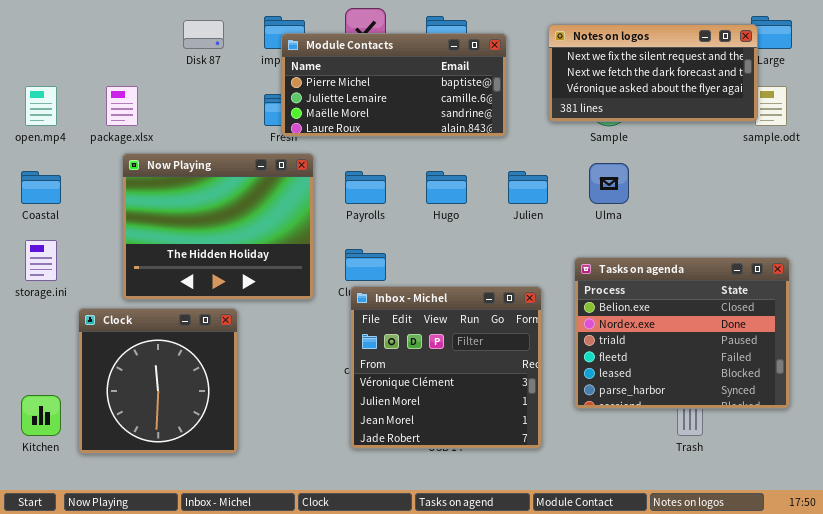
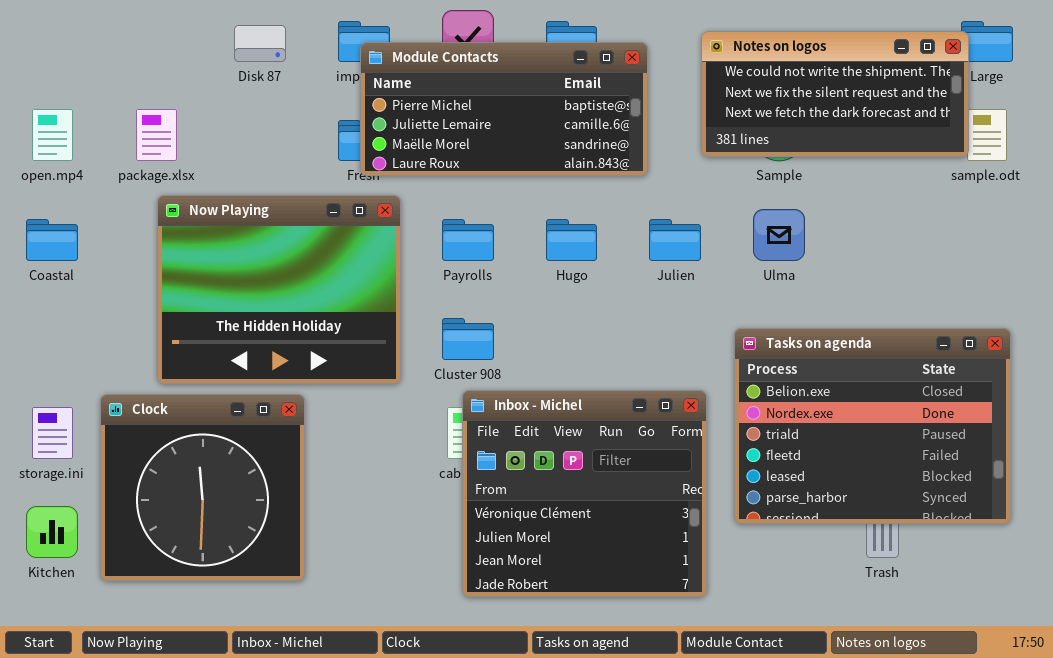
Notes on logos: [548,24,758,122] -> [701,31,969,157], scrolled up 1 row
storage.ini: [25,240,57,281] -> [32,407,73,459], moved
Inbox - Michel: [350,286,542,449] -> [462,390,707,597], moved

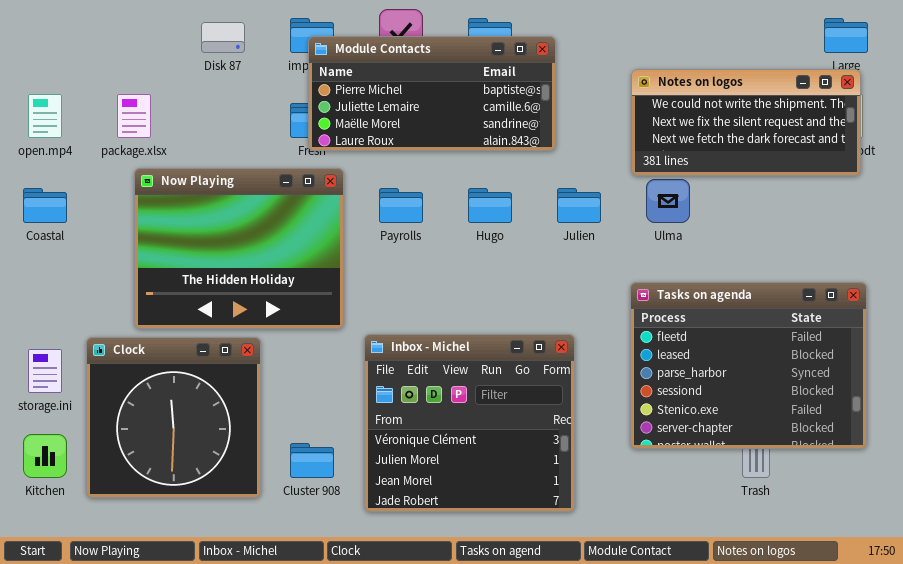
Notes on logos: [701,31,969,157] -> [631,69,861,176], moved
Cluster 908: [442,318,494,360] -> [290,443,334,478], moved
Tasks on agenda: [734,328,1011,524] -> [630,282,867,449], scrolled down 3 rows
Inbox - Michel: [462,390,707,597] -> [364,334,575,512], moved

